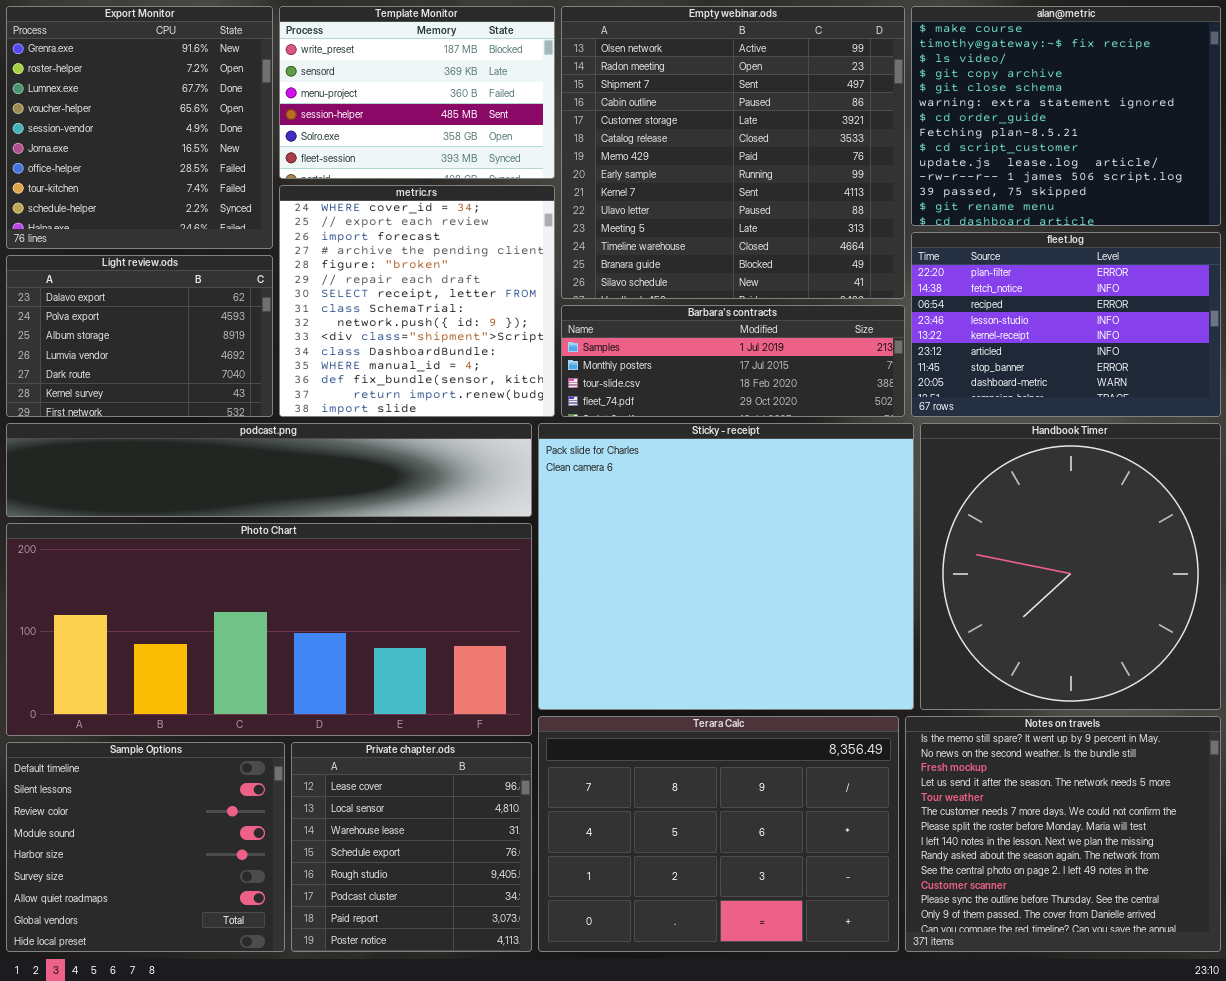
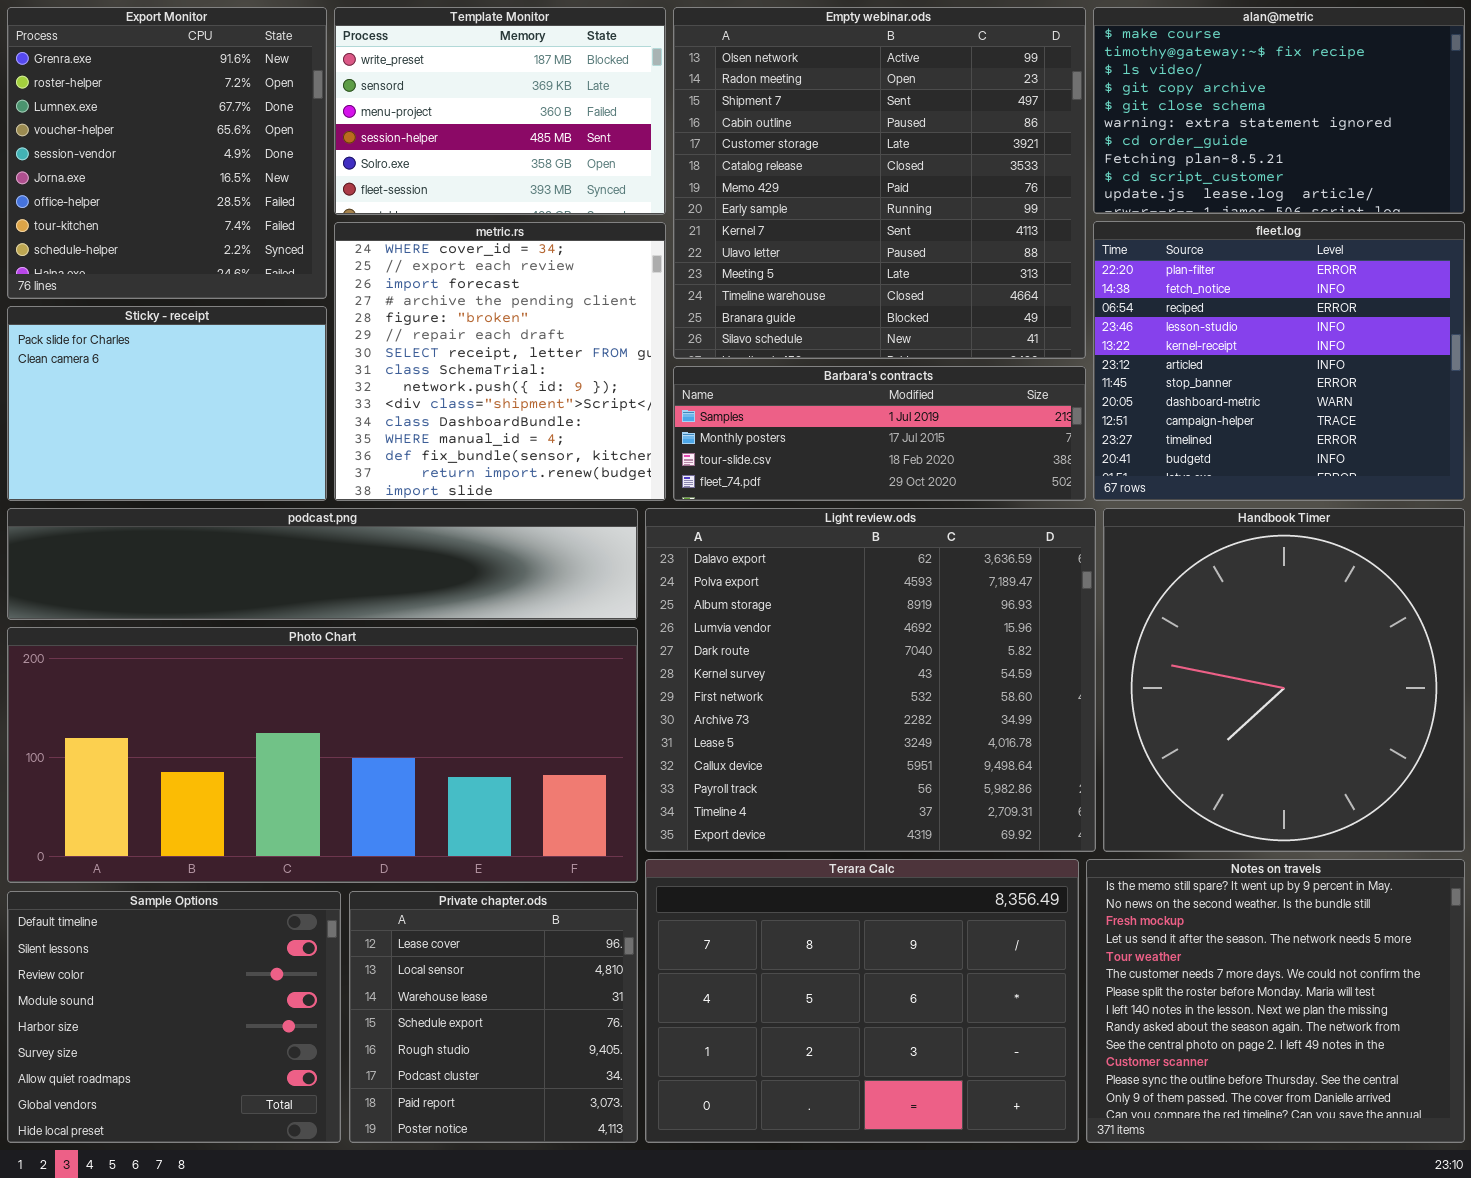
alan@metric: [911,6,1221,226] -> [1093,7,1465,214], resized
fleet.log: [911,232,1221,417] -> [1093,221,1465,501], resized
Light review.ods: [6,255,273,417] -> [645,508,1096,852], moved, resized
Sticky - receipt: [538,423,914,710] -> [7,306,327,501], moved, resized

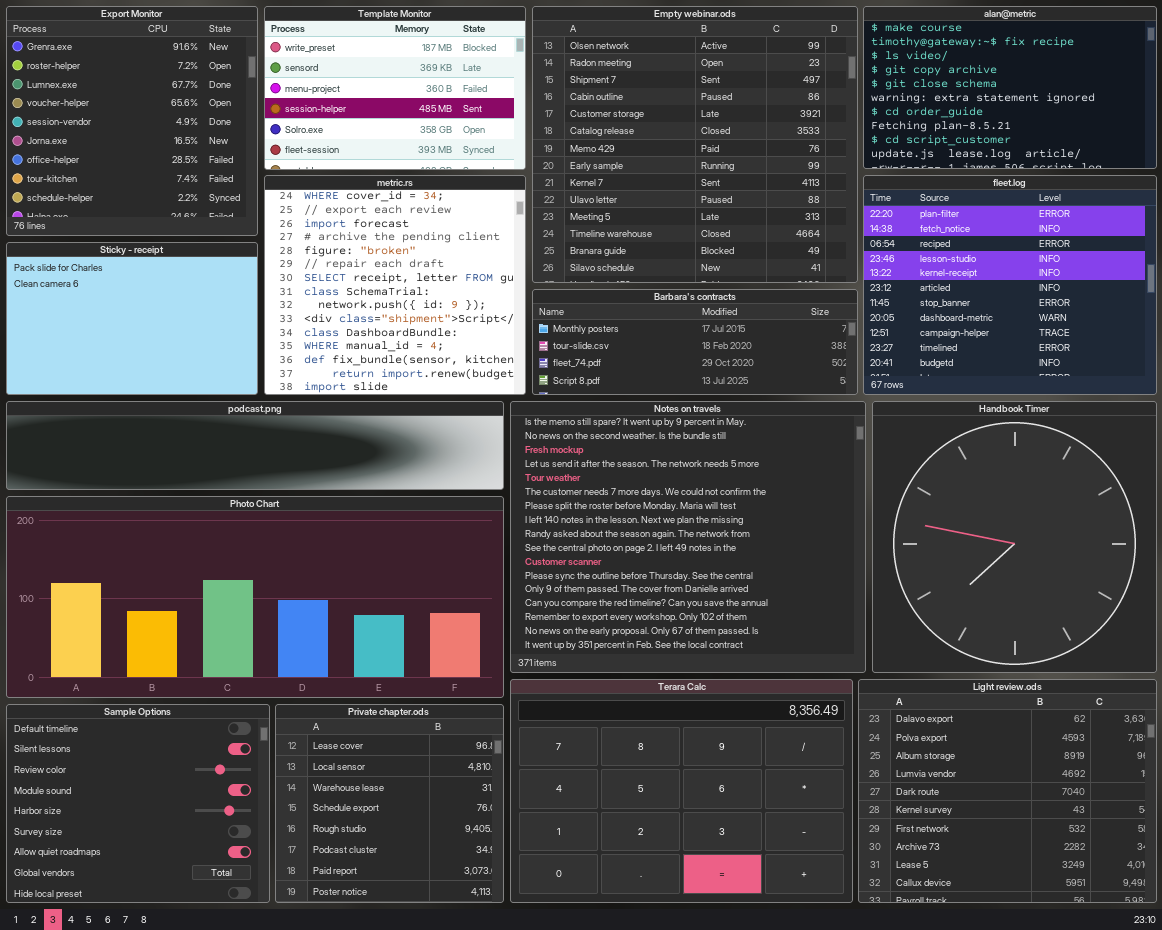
Barbara's contracts: [673,366,1086,501] -> [532,289,858,395], scrolled down 1 row
Light review.ods: [645,508,1096,852] -> [858,679,1157,903], moved, resized
Notes on travels: [1086,859,1465,1143] -> [510,401,866,673], moved, resized

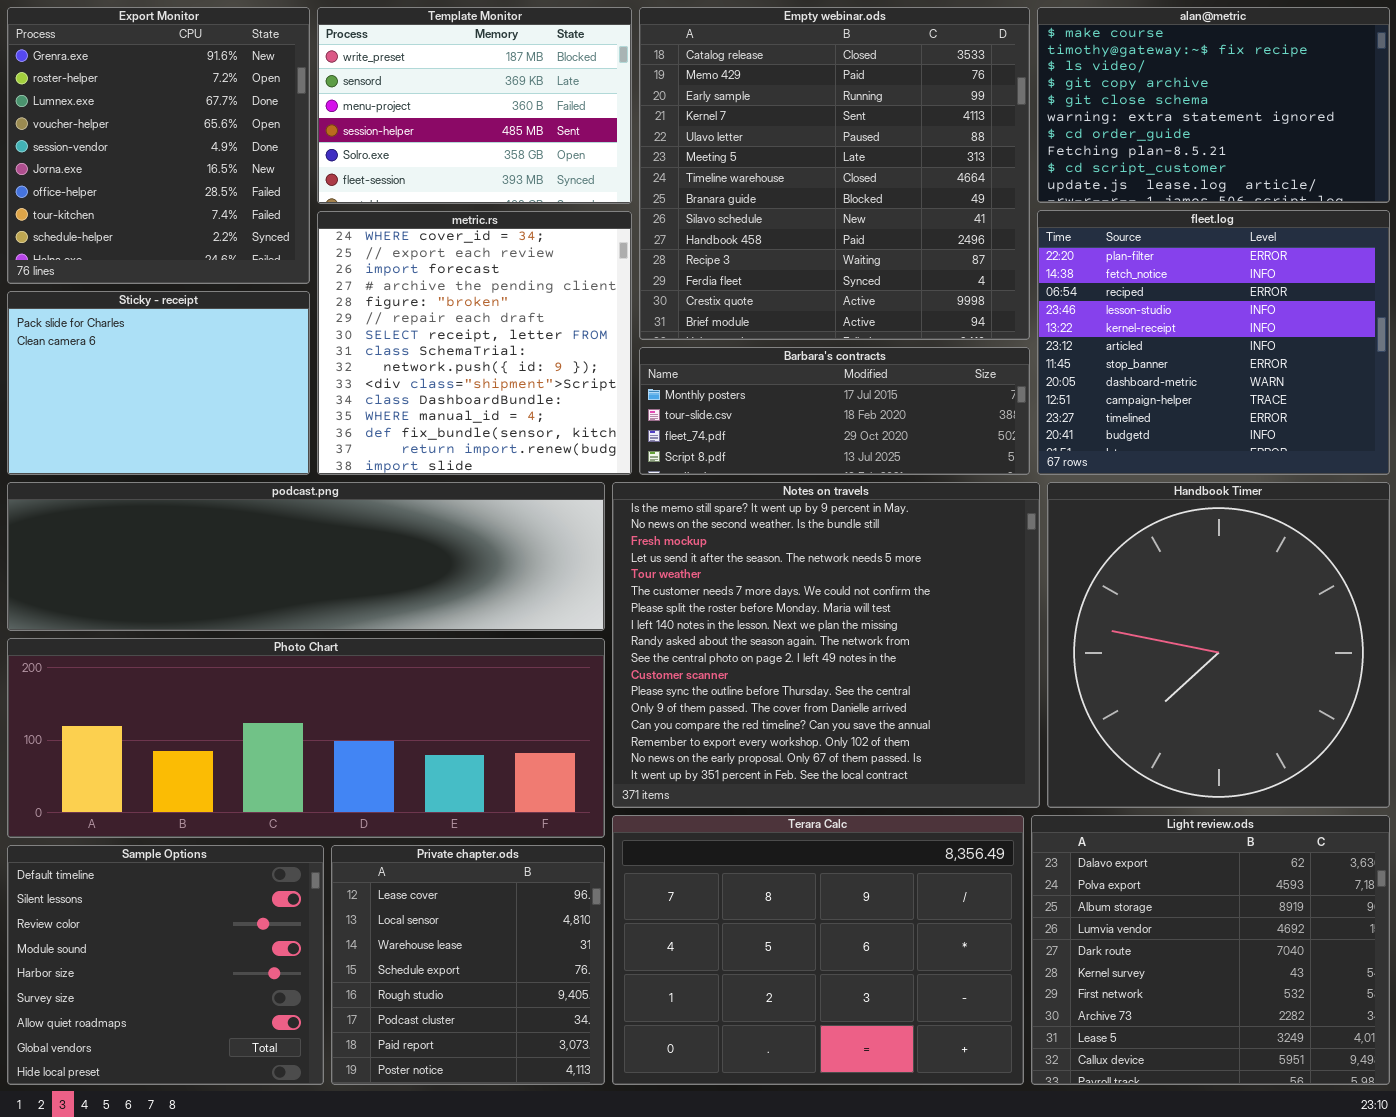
Empty webinar.ods: [532,6,858,283] -> [639,7,1030,340], scrolled down 5 rows
podcast.png: [6,401,504,490] -> [7,482,605,631], resized
Photo Chart: [6,496,504,698] -> [7,638,605,838], resized

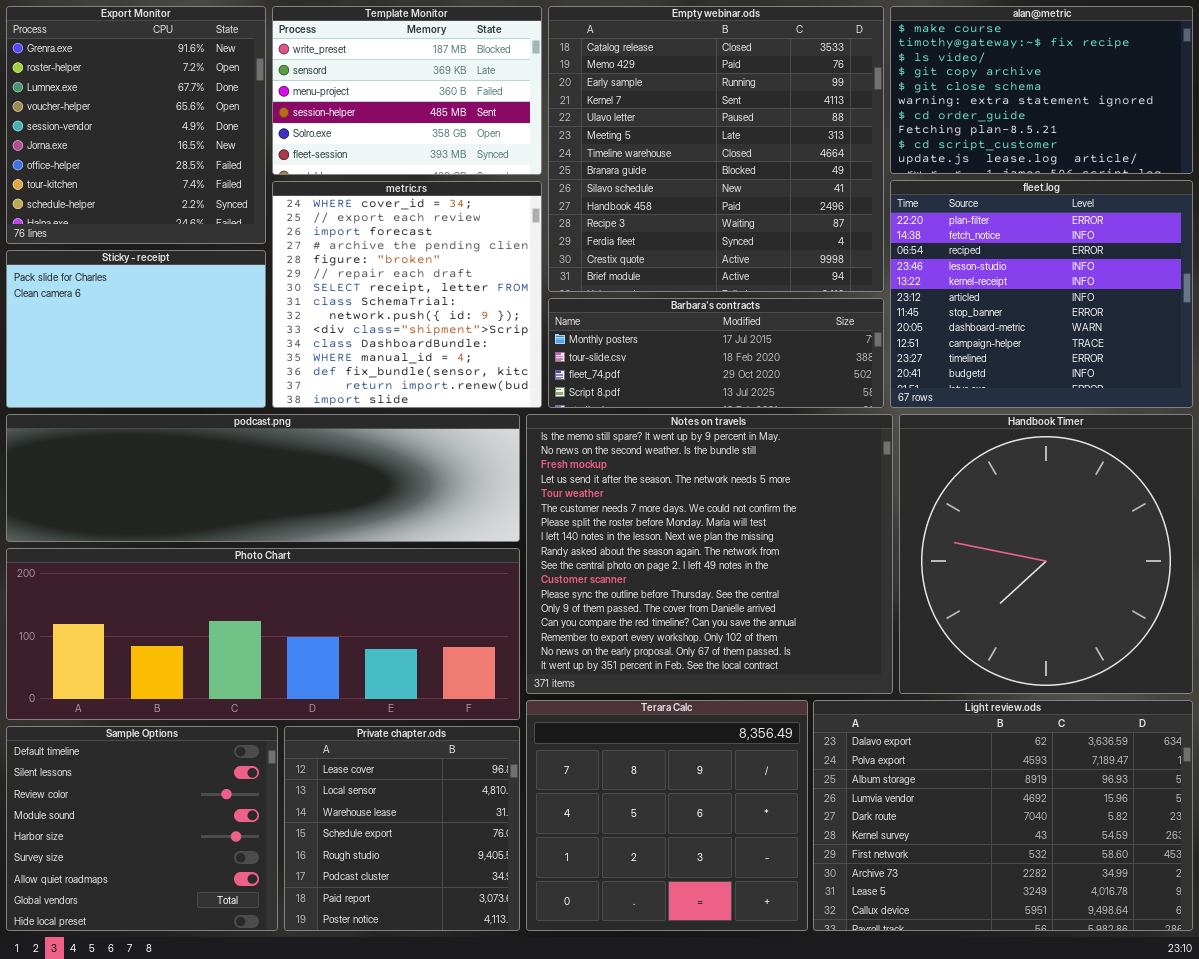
Terara Calc: [612,815,1024,1085] -> [526,700,808,931], resized
Light review.ods: [1031,815,1390,1085] -> [813,700,1193,931], resized

